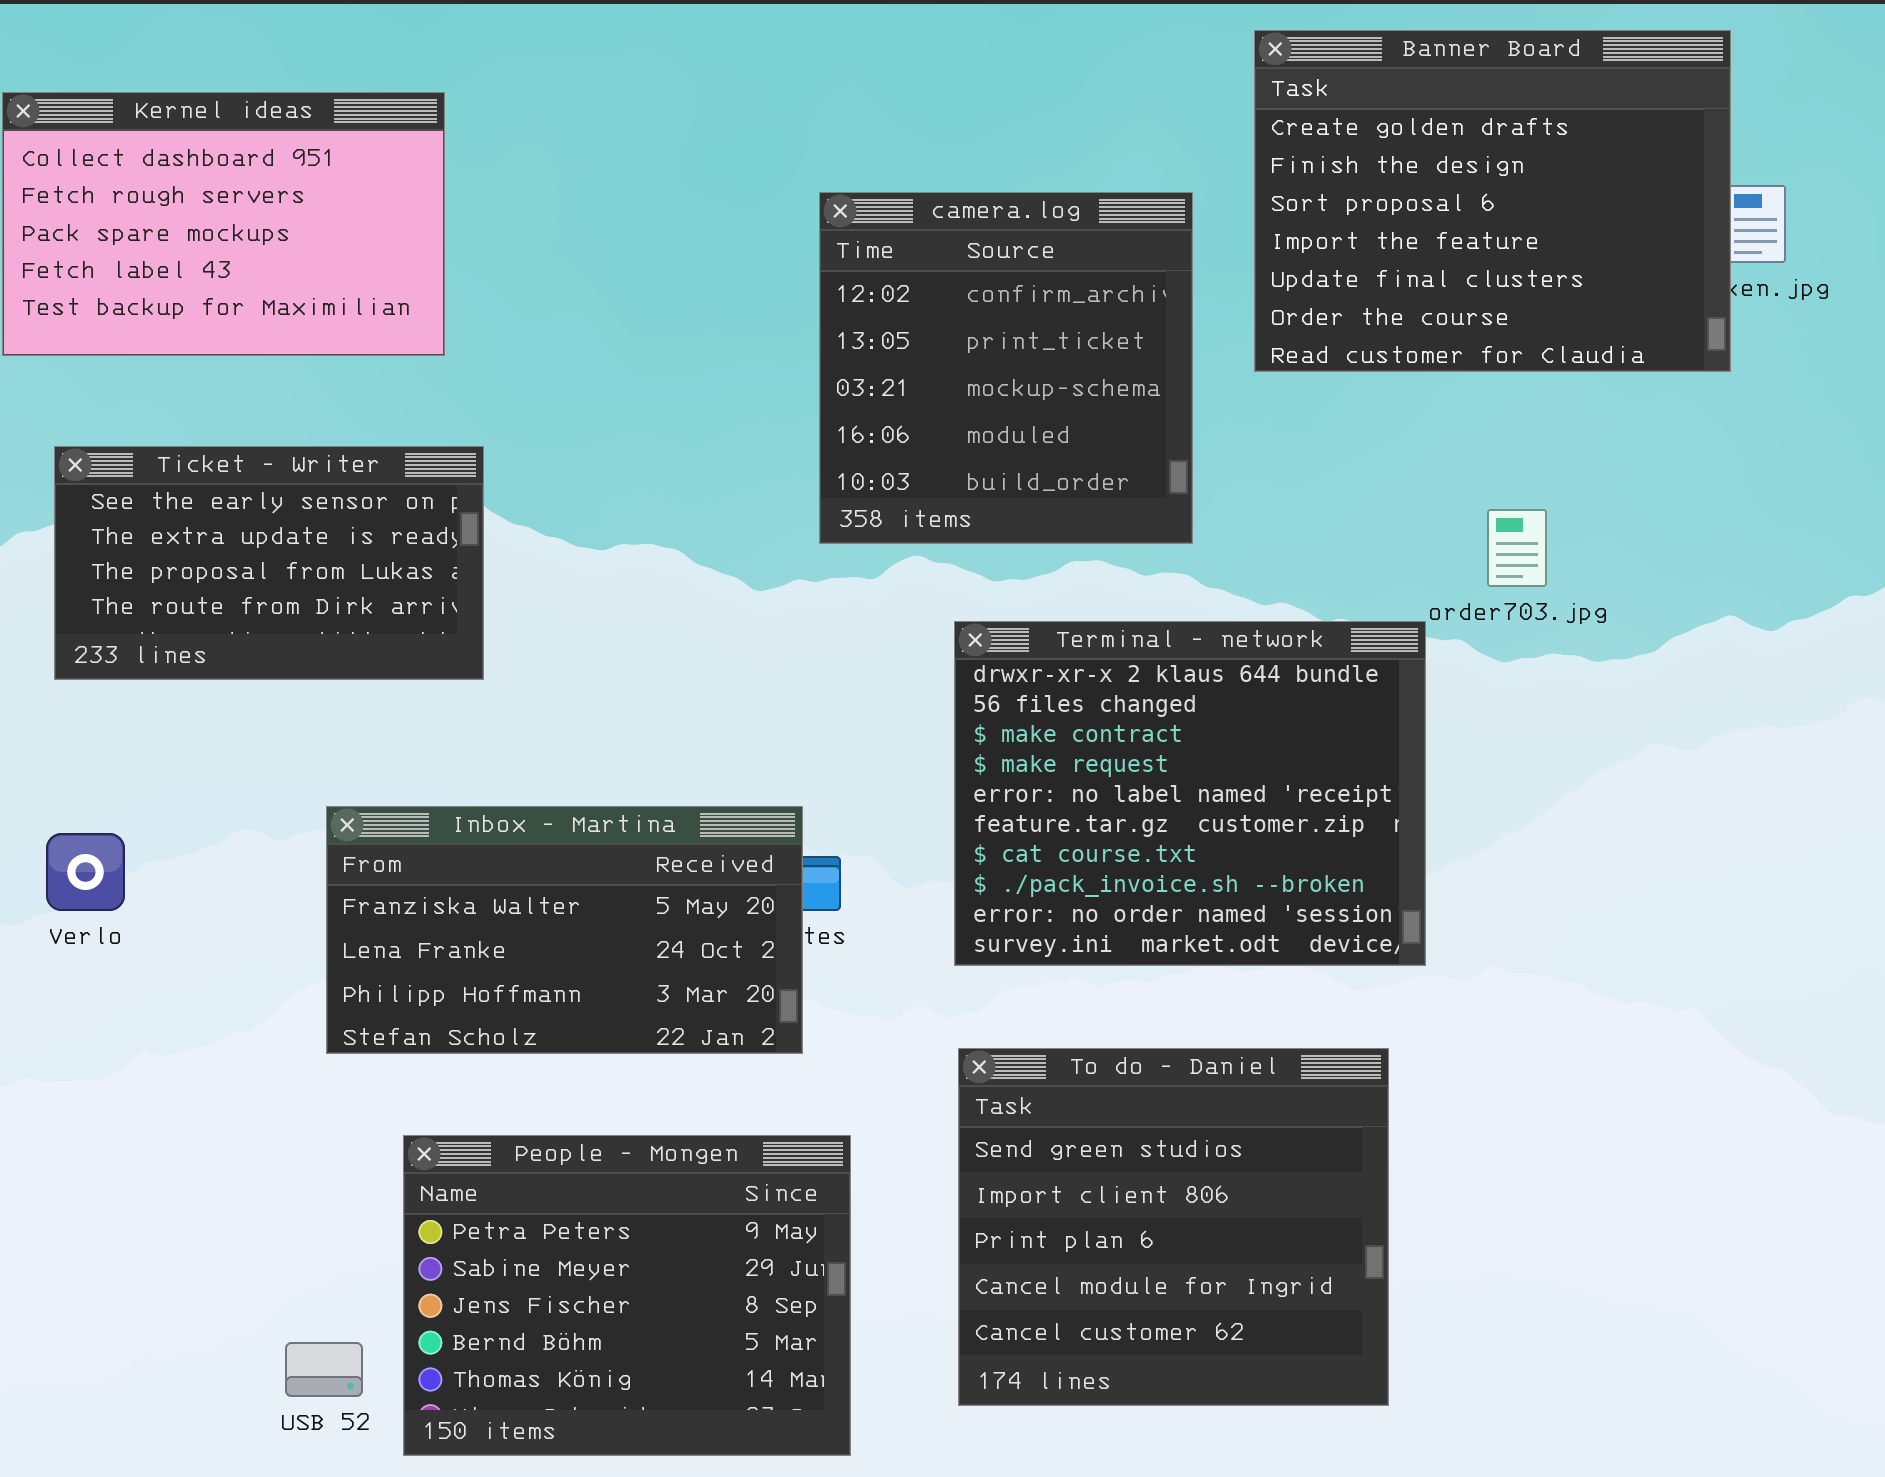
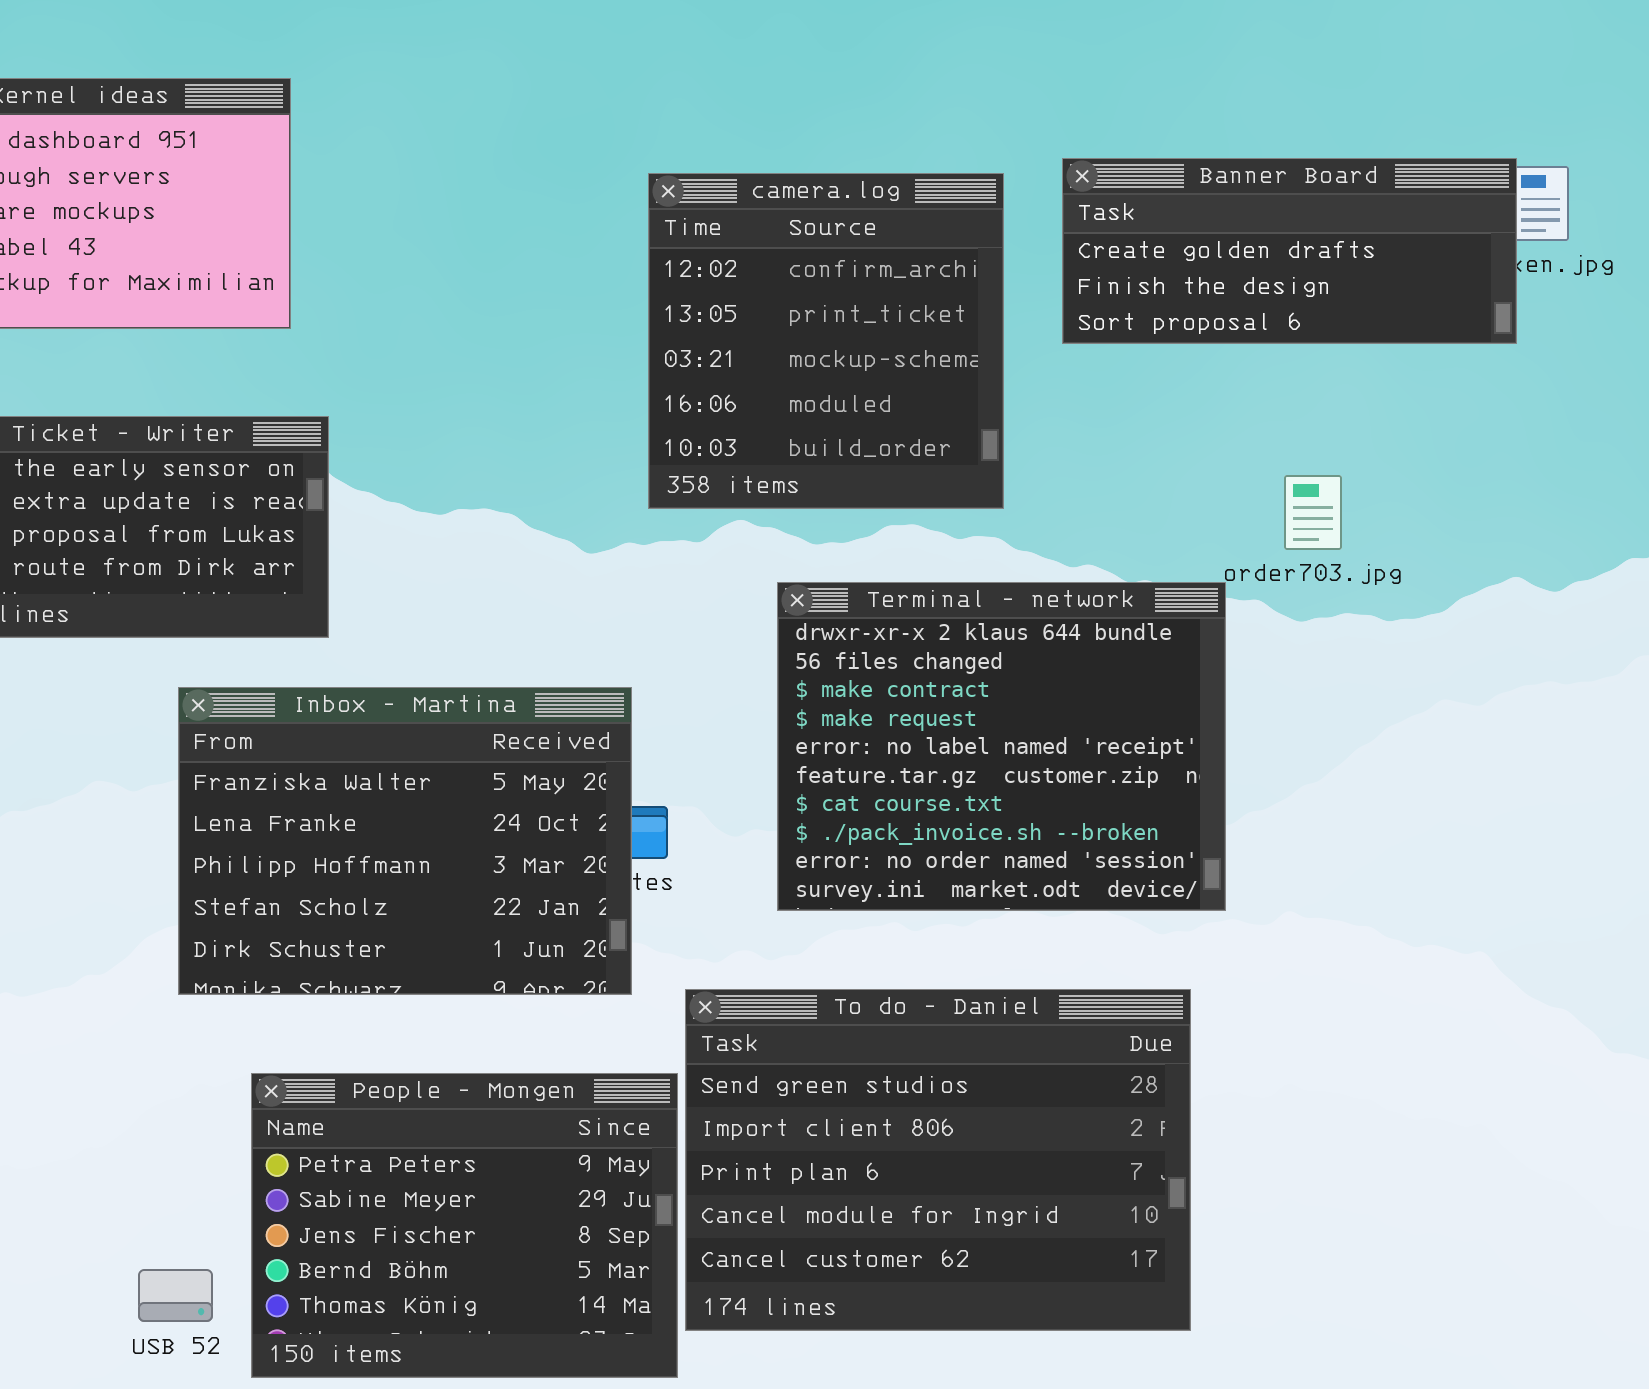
Banner Board: [1254,30,1731,372] -> [1062,158,1517,344], resized
Inbox - Martina: [326,806,803,1054] -> [178,687,632,995], resized
To do - Daniel: [958,1048,1389,1406] -> [685,989,1191,1331], resized

